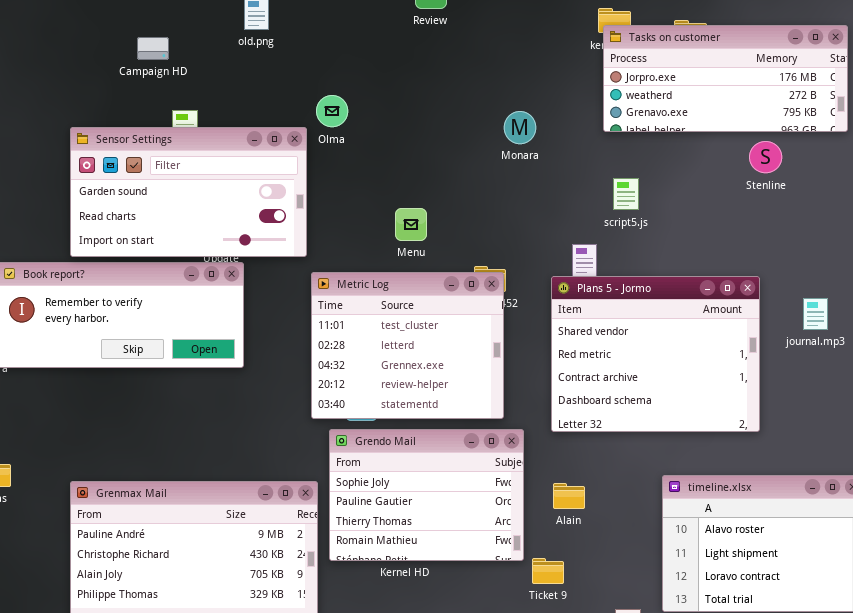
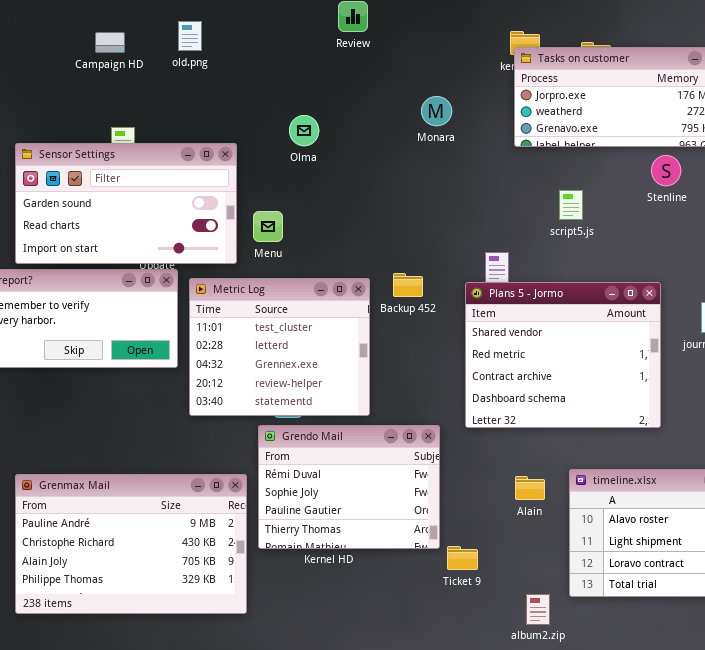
Campaign HD: [137,37,169,60] -> [95,32,125,53], moved
Olma: [316,95,348,127] -> [289,115,319,146], moved
Monara: [504,111,536,144] -> [421,96,452,126], moved
script5.js: [613,178,639,210] -> [559,190,583,220], moved
Menu: [395,208,427,241] -> [253,211,283,242], moved
Metric Log: [311,272,504,419] -> [189,278,370,416], moved
Grendo Mail: [329,429,524,561] -> [258,425,440,549], scrolled up 1 row
Alain: [553,483,585,509] -> [515,476,545,500], moved

